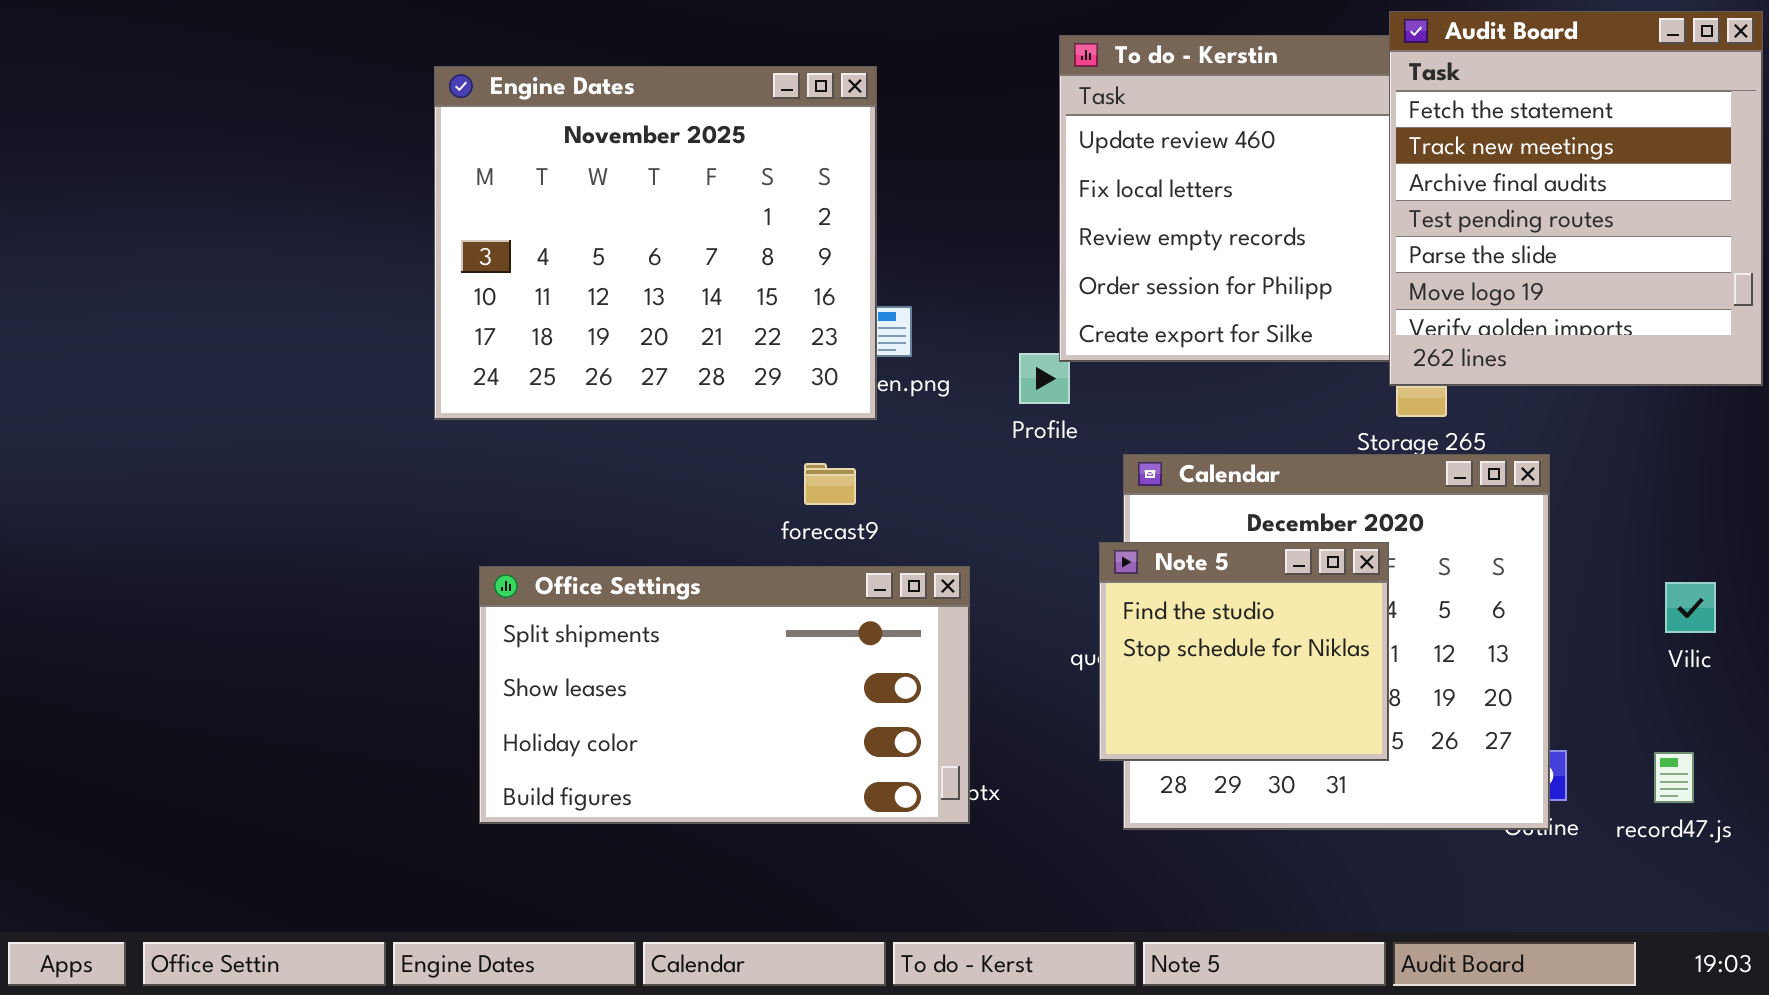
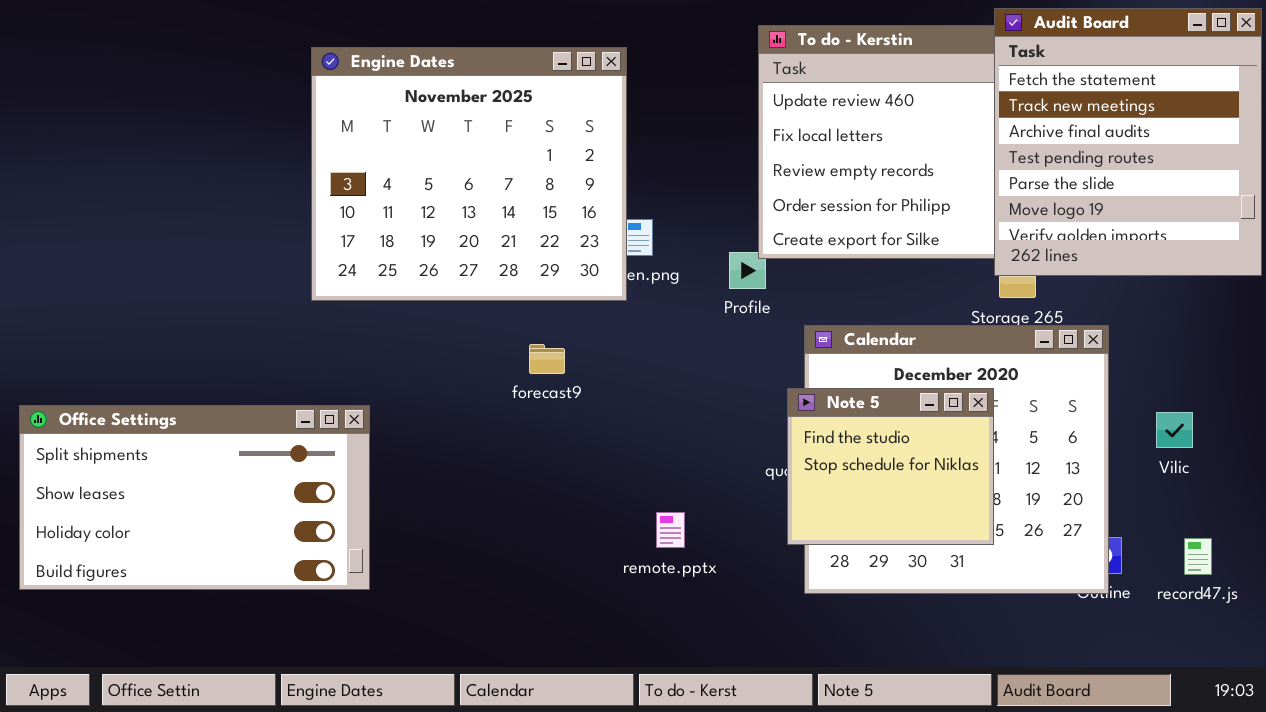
forecast9: [804,463,856,505] -> [529,344,565,374], moved
Office Settings: [479,566,970,824] -> [19,405,370,590], moved
Vilic: [1665,582,1716,633] -> [1156,412,1193,448], moved

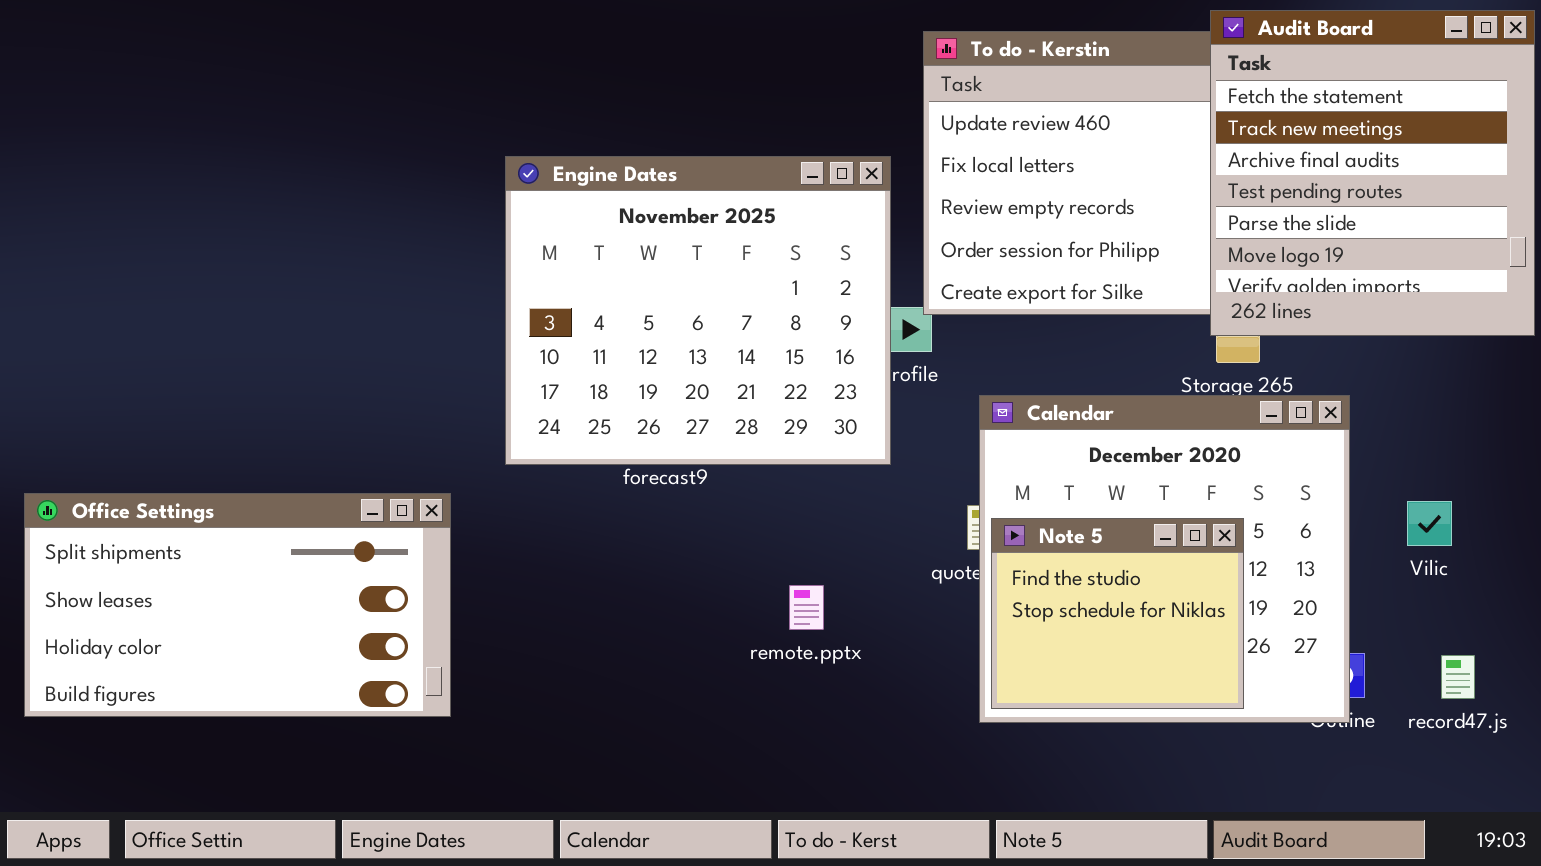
Engine Dates: [311,47,627,301] -> [505,156,891,465], moved
Note 5: [787,388,994,545] -> [991,518,1244,709], moved
remote.pptx: [656,512,685,548] -> [789,585,824,630], moved

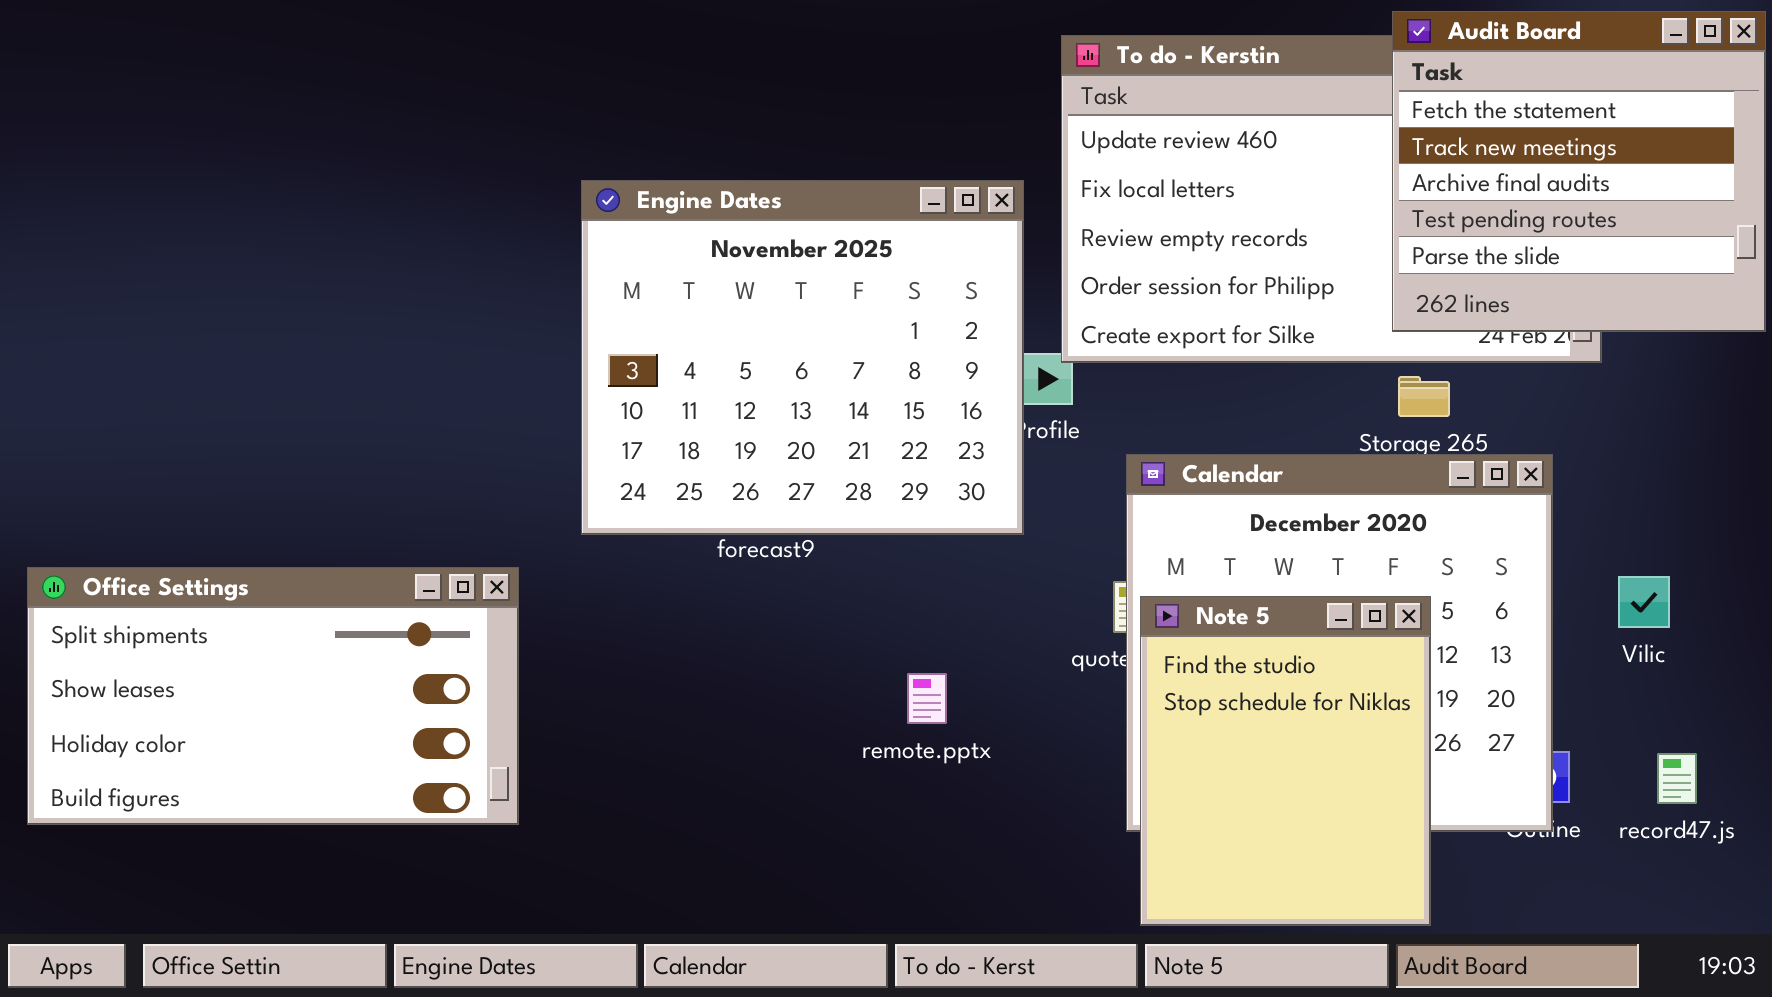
Audit Board: [1210,10,1535,336] -> [1392,11,1766,332], resized
Note 5: [991,518,1244,709] -> [1140,596,1431,926], resized

